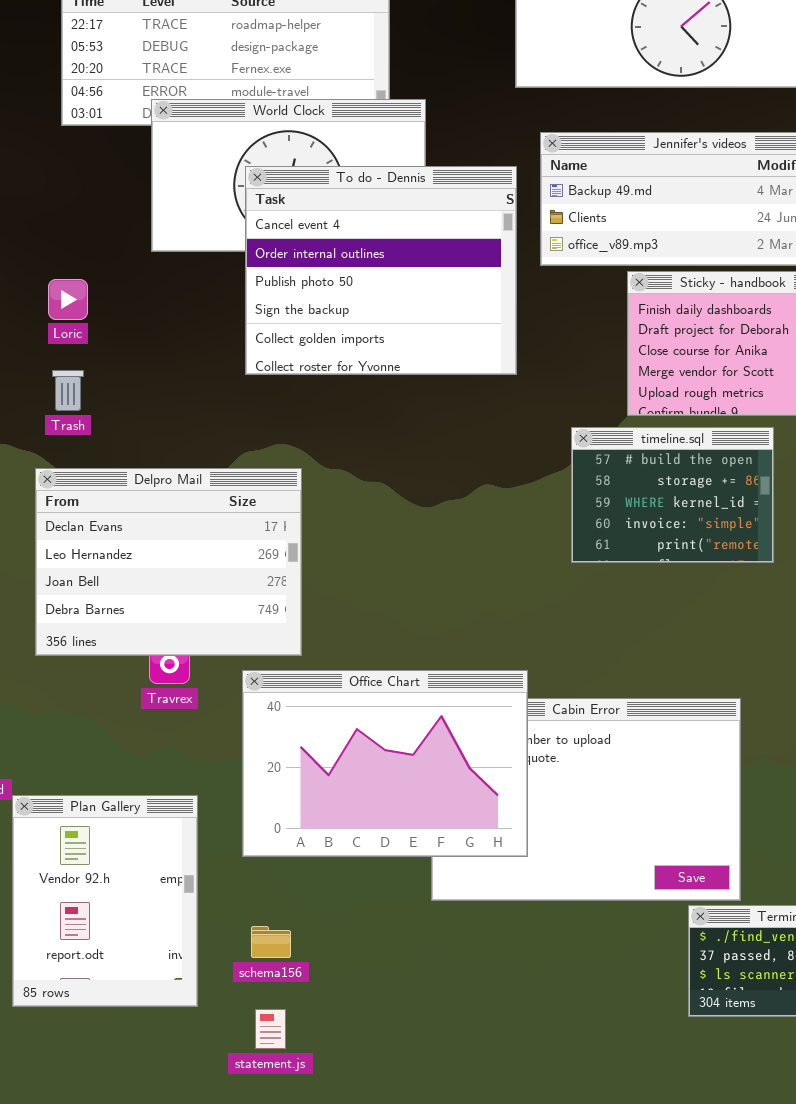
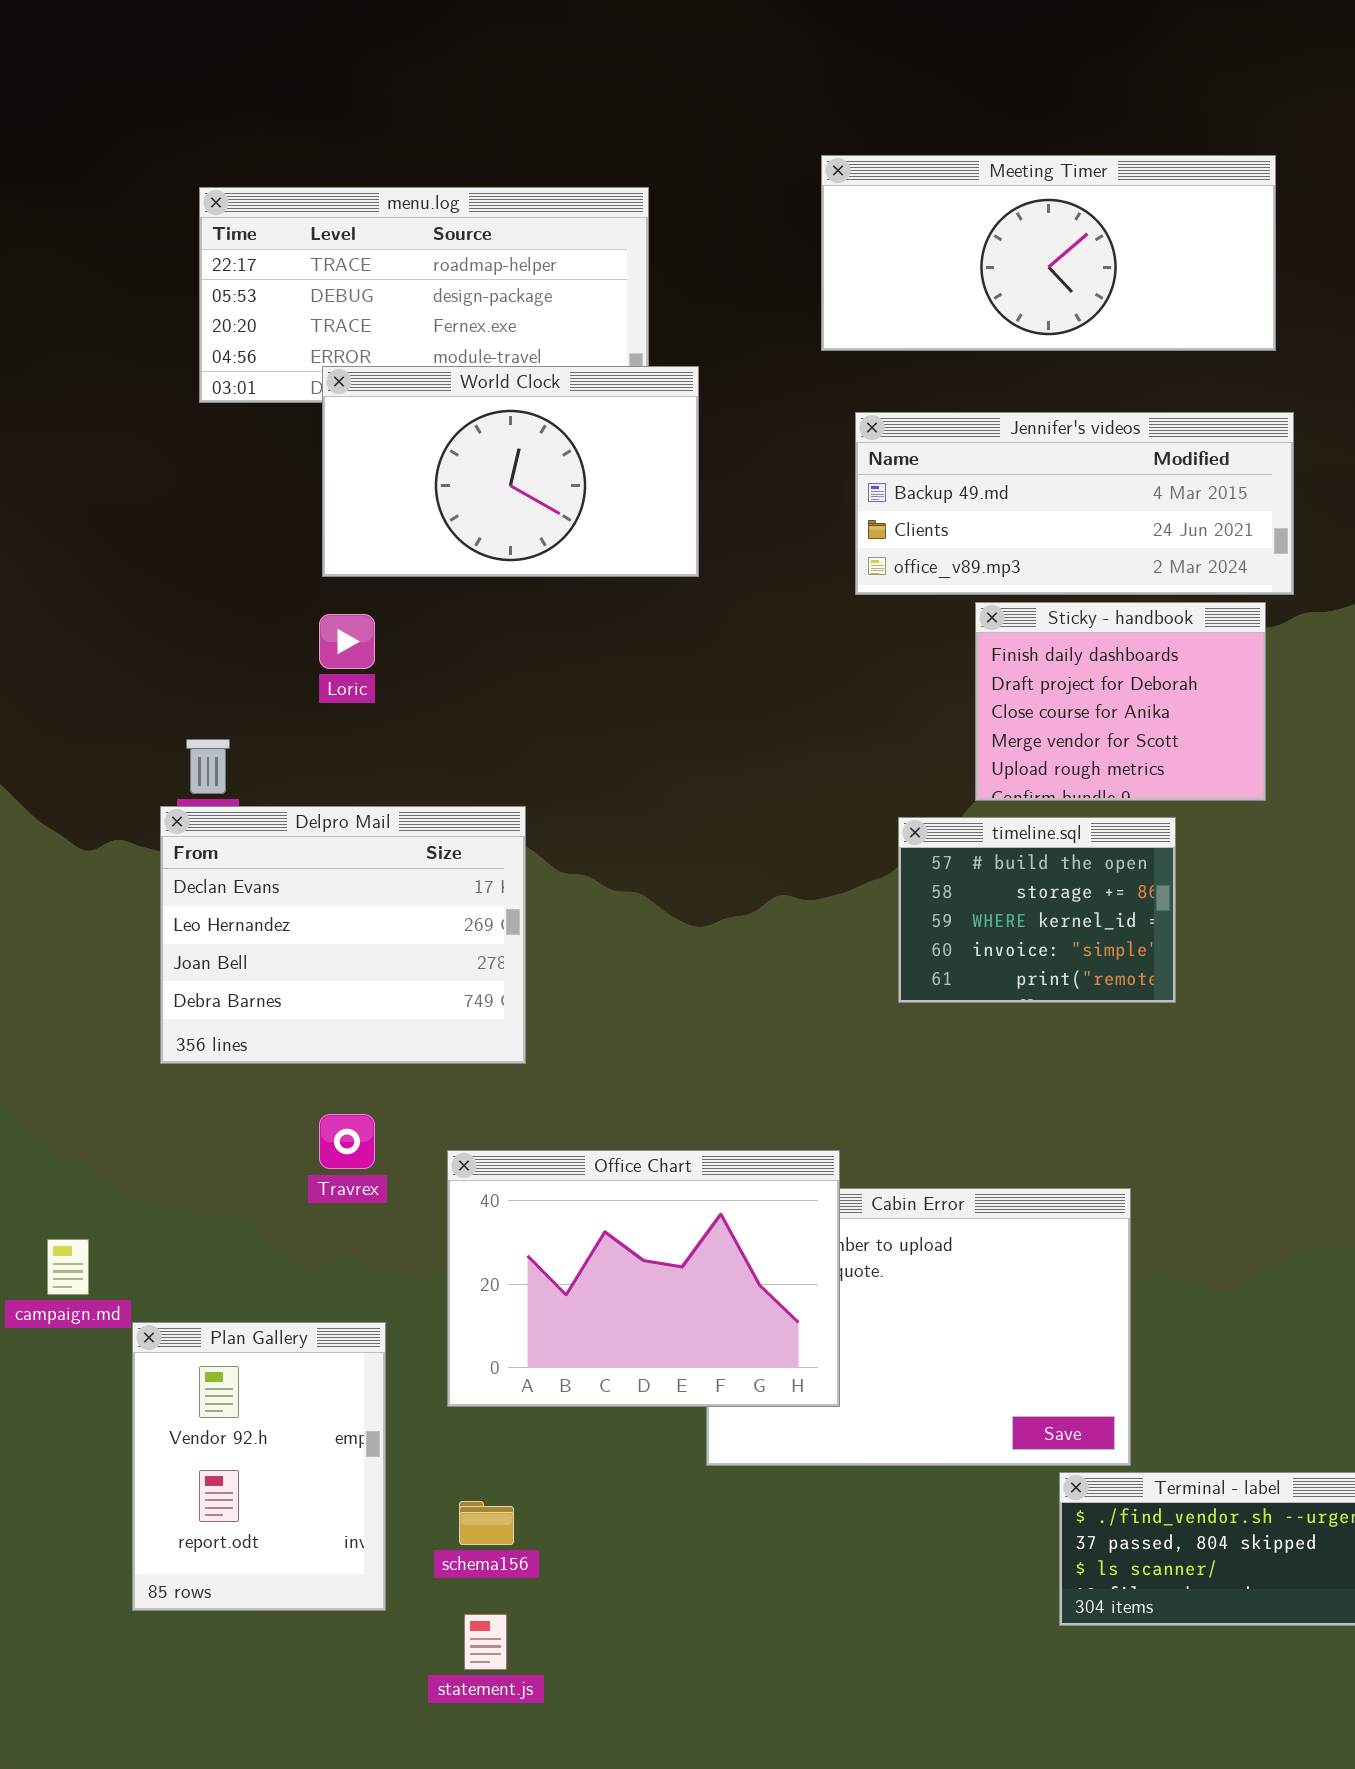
To do - Dennis: [245,166,517,375] -> none, closed
Loric: [48,279,88,320] -> [319,614,375,669], moved
Delpro Mail: [35,468,302,656] -> [160,806,526,1064], moved

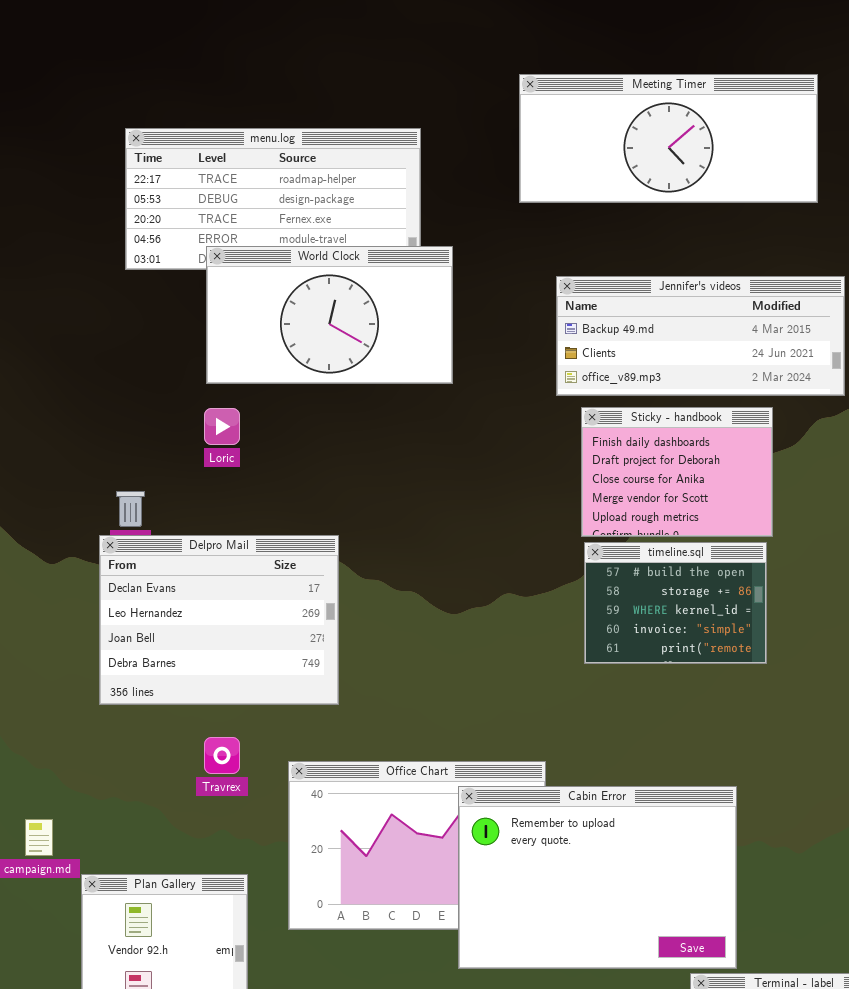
Meeting Timer: [821,155,1276,351] -> [519,74,818,203], moved
Sticky - handbook: [975,602,1266,801] -> [581,407,773,537], moved
Cabin Error: [706,1188,1131,1466] -> [458,786,737,969], raised

